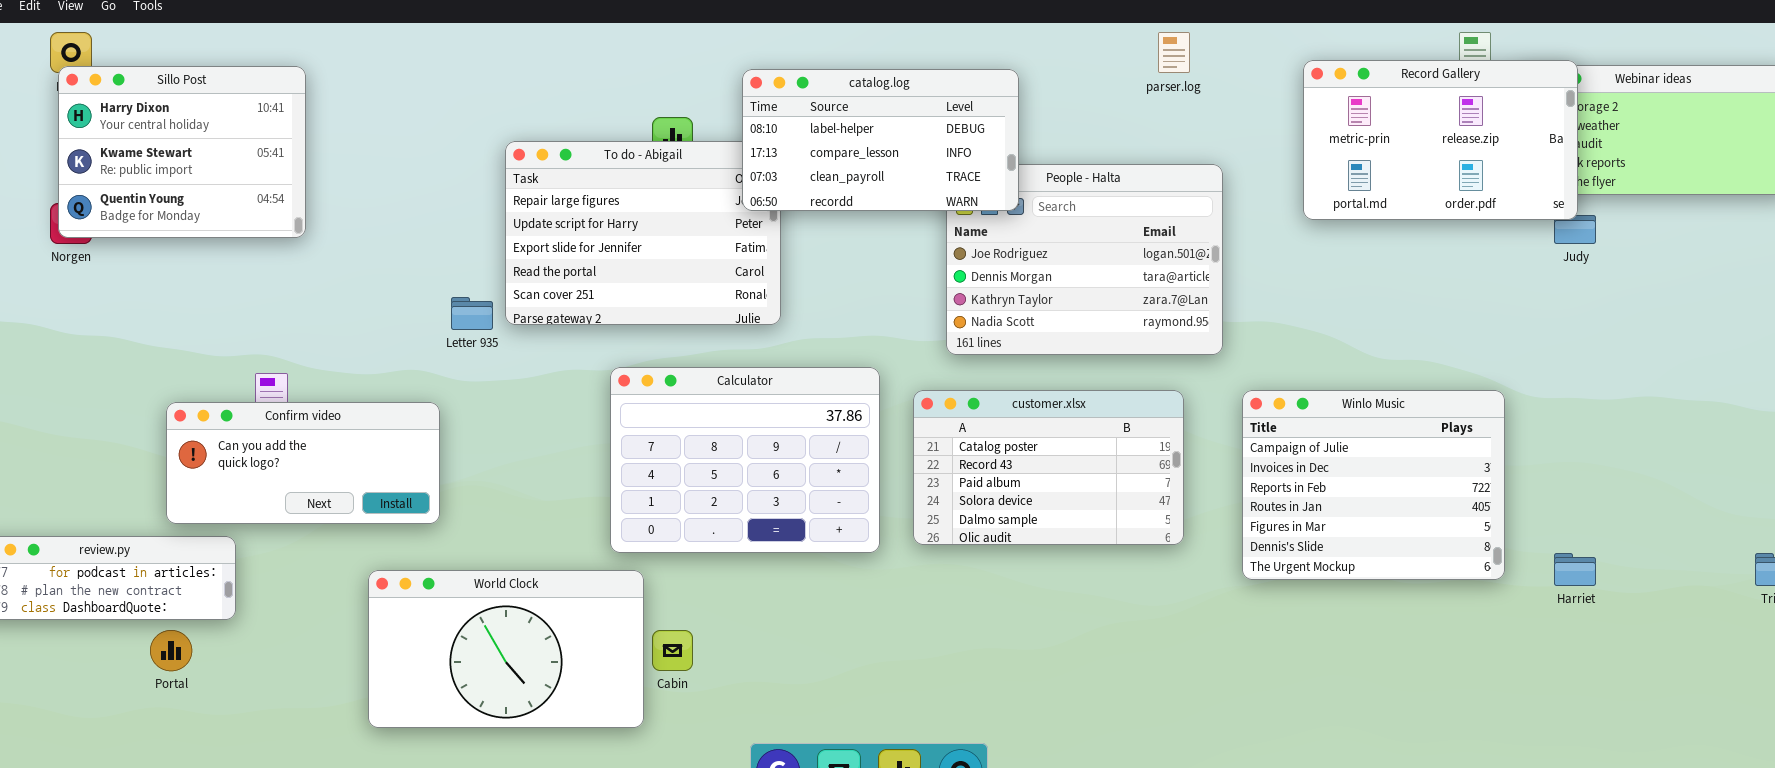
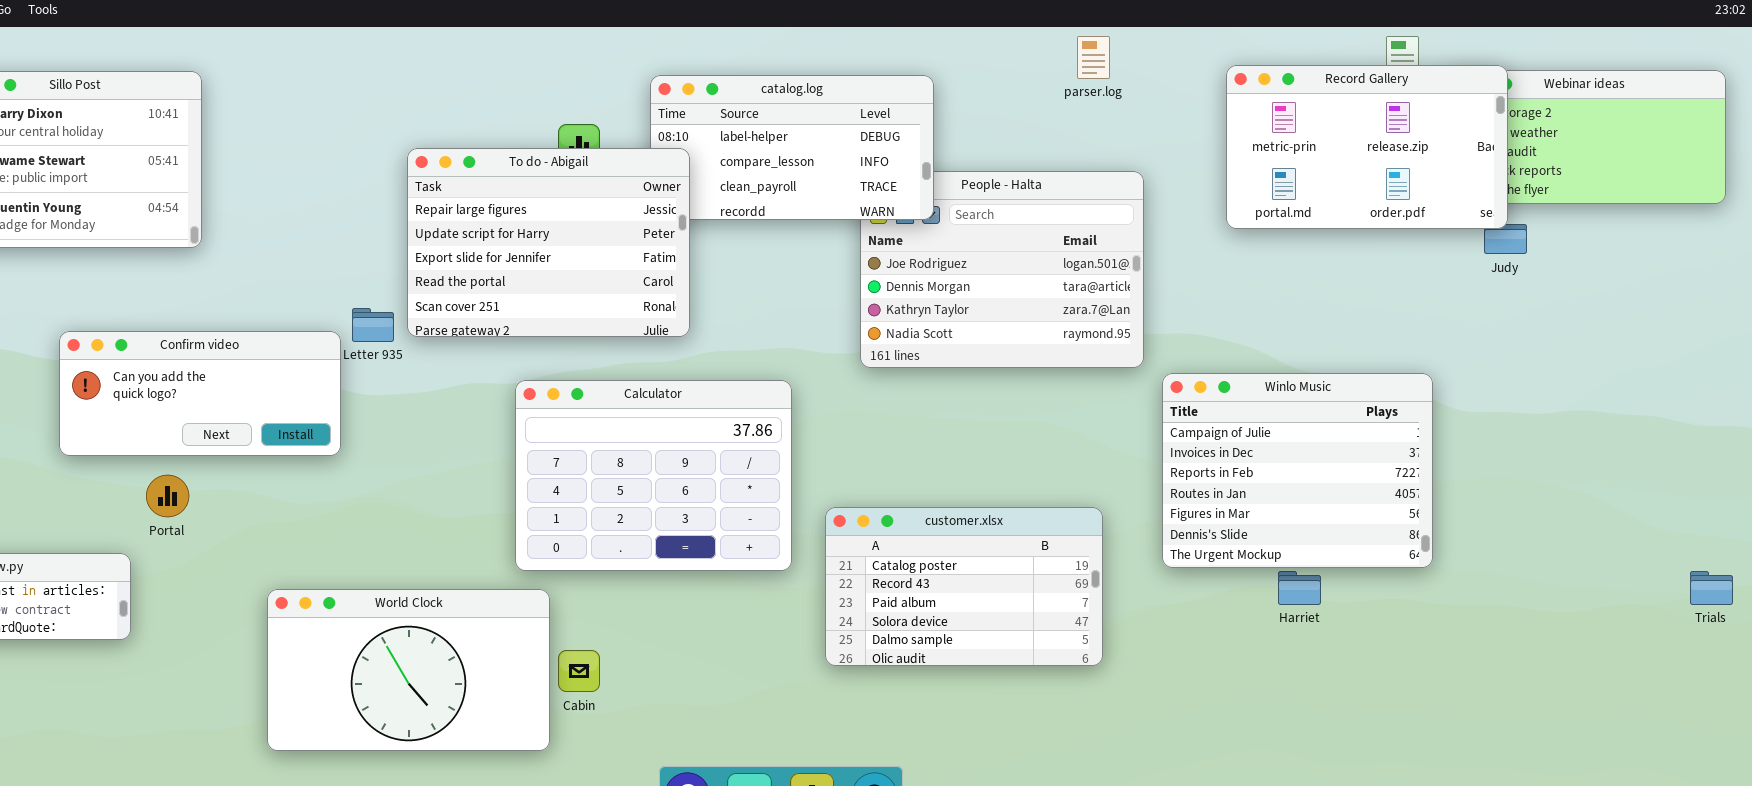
To do - Abigail: [505,141,781,325] -> [407,148,690,337], raised
customer.xlsx: [913,390,1184,545] -> [825,507,1103,666], moved
Winlo Music: [1242,390,1505,580] -> [1162,373,1433,568], moved
Confirm video: [166,402,440,524] -> [59,331,341,456], moved
Harriet: [1554,553,1596,586] -> [1278,571,1321,605], moved
Portal: [150,630,192,671] -> [146,475,189,517], moved

